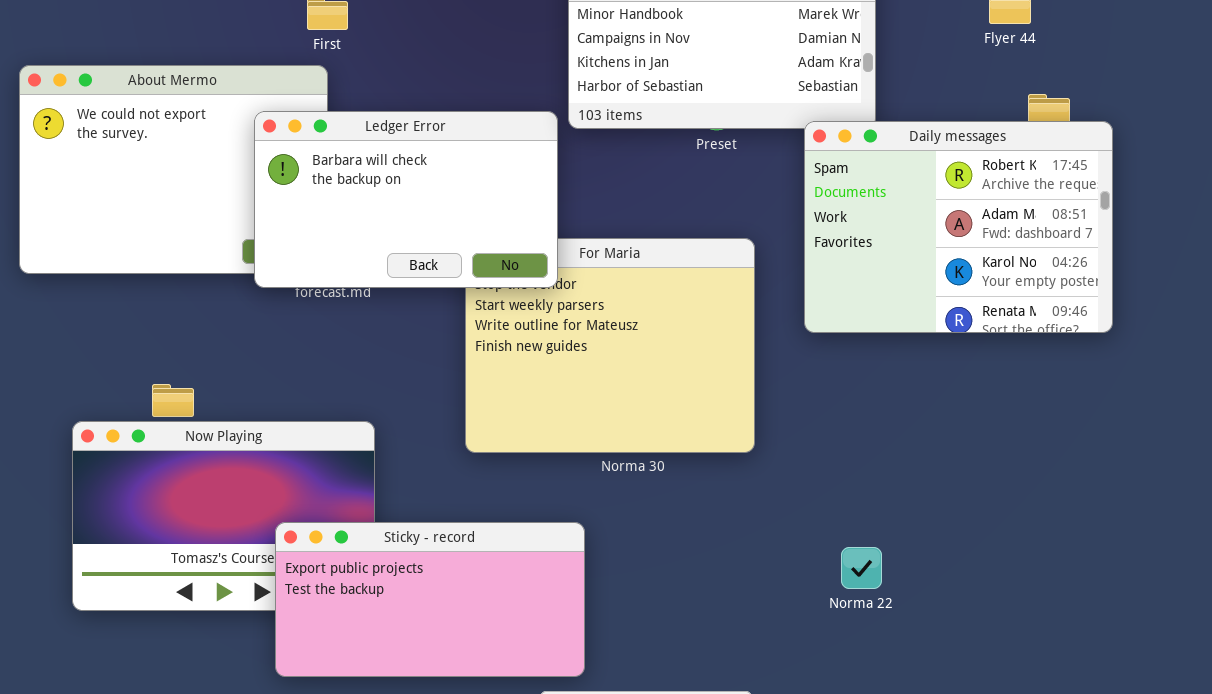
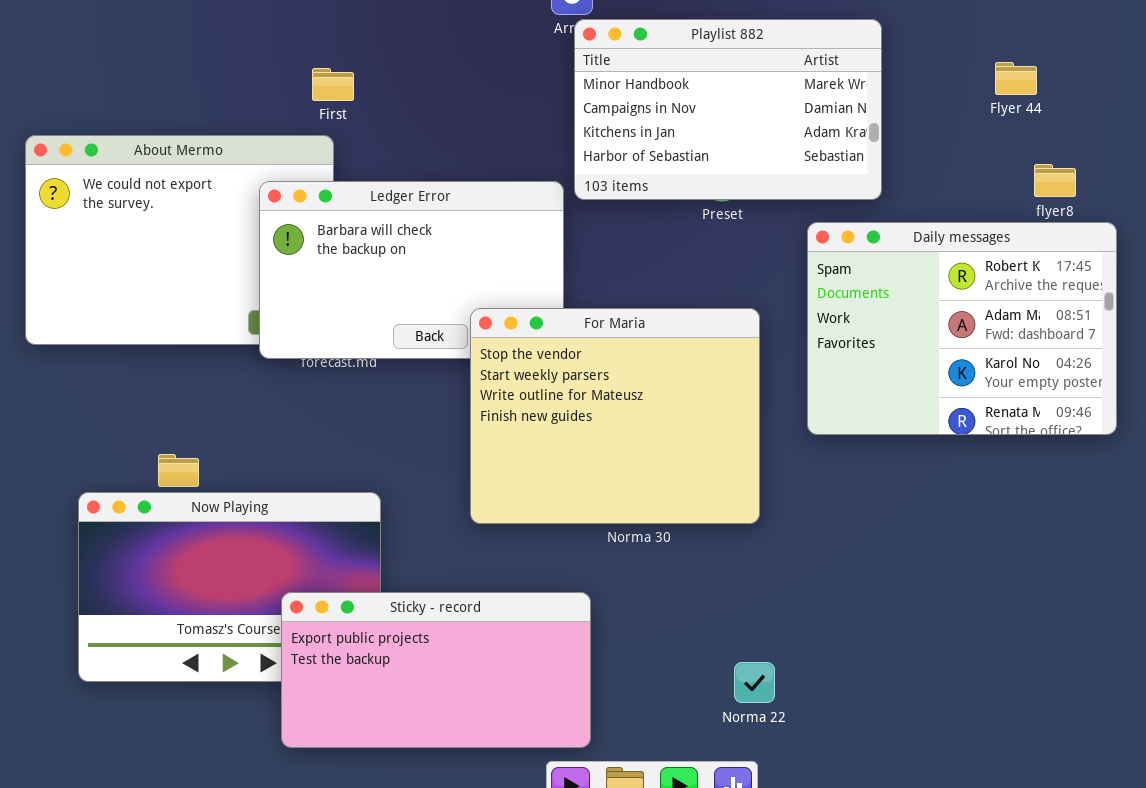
Daily messages: [804,121,1113,333] -> [807,222,1117,435], moved
For Maria: [465,238,755,453] -> [470,308,760,524], raised
Norma 22: [841,547,882,589] -> [734,662,775,703], moved

